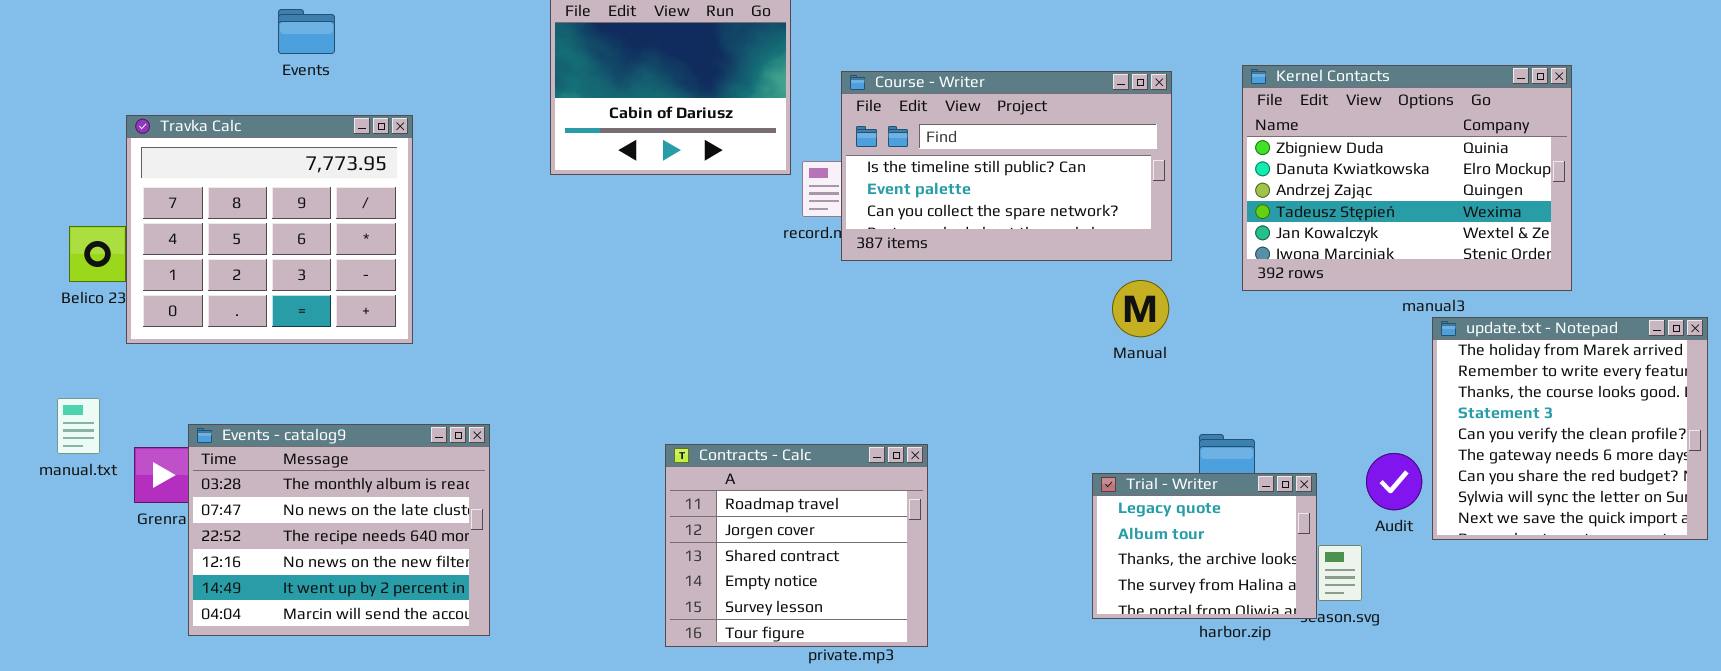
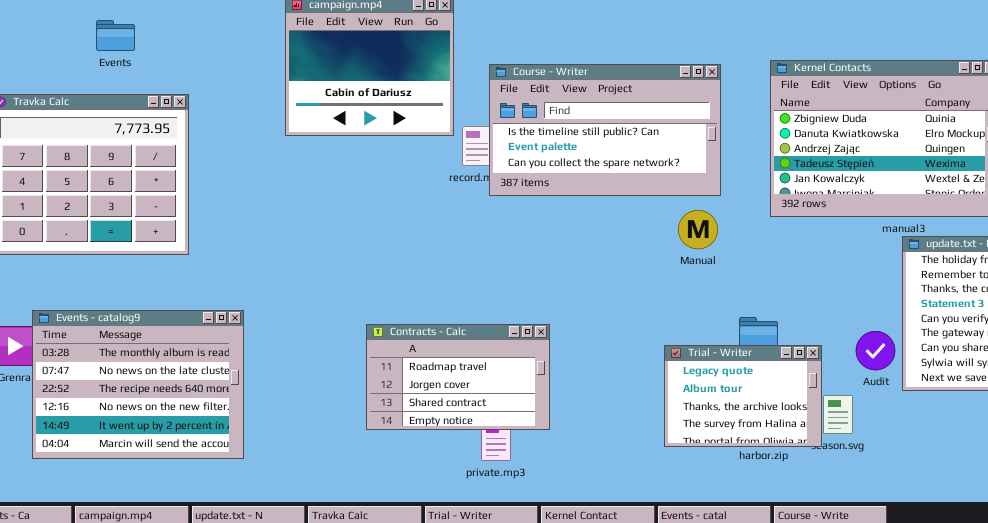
Contracts - Calc: [665,444,928,647] -> [366,324,550,430], resized

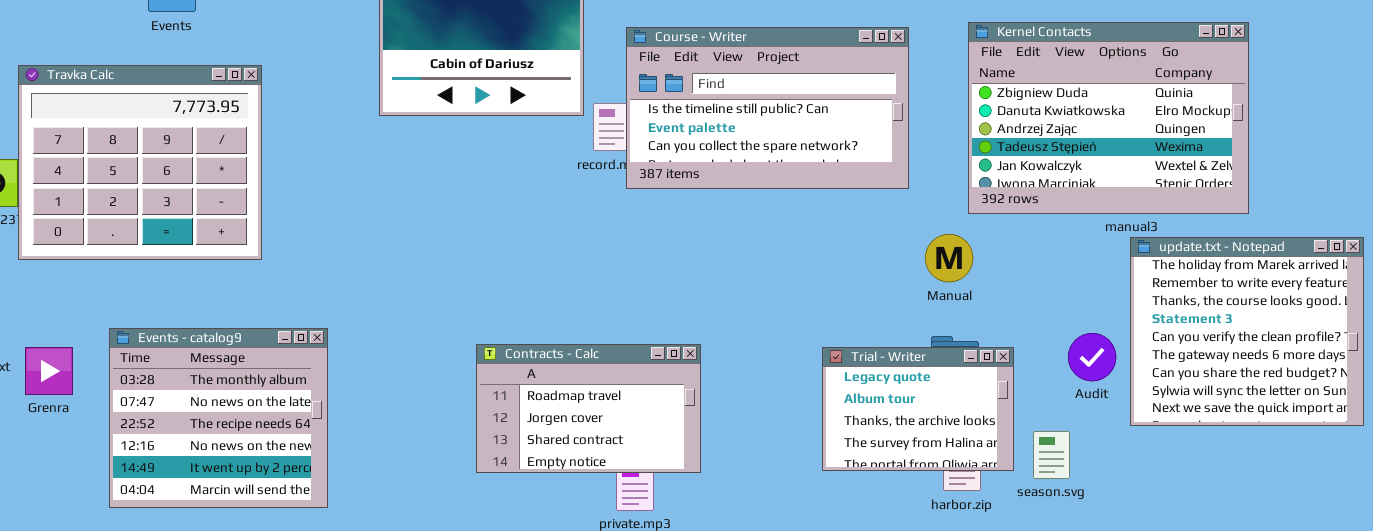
Manual: [678,210,718,249] -> [925,234,973,282], moved
Events - catalog9: [32,310,244,459] -> [109,328,328,508], resized
Audit: [856,331,895,370] -> [1068,333,1116,381], moved
Trial - Writer: [664,345,822,447] -> [822,347,1014,471], moved

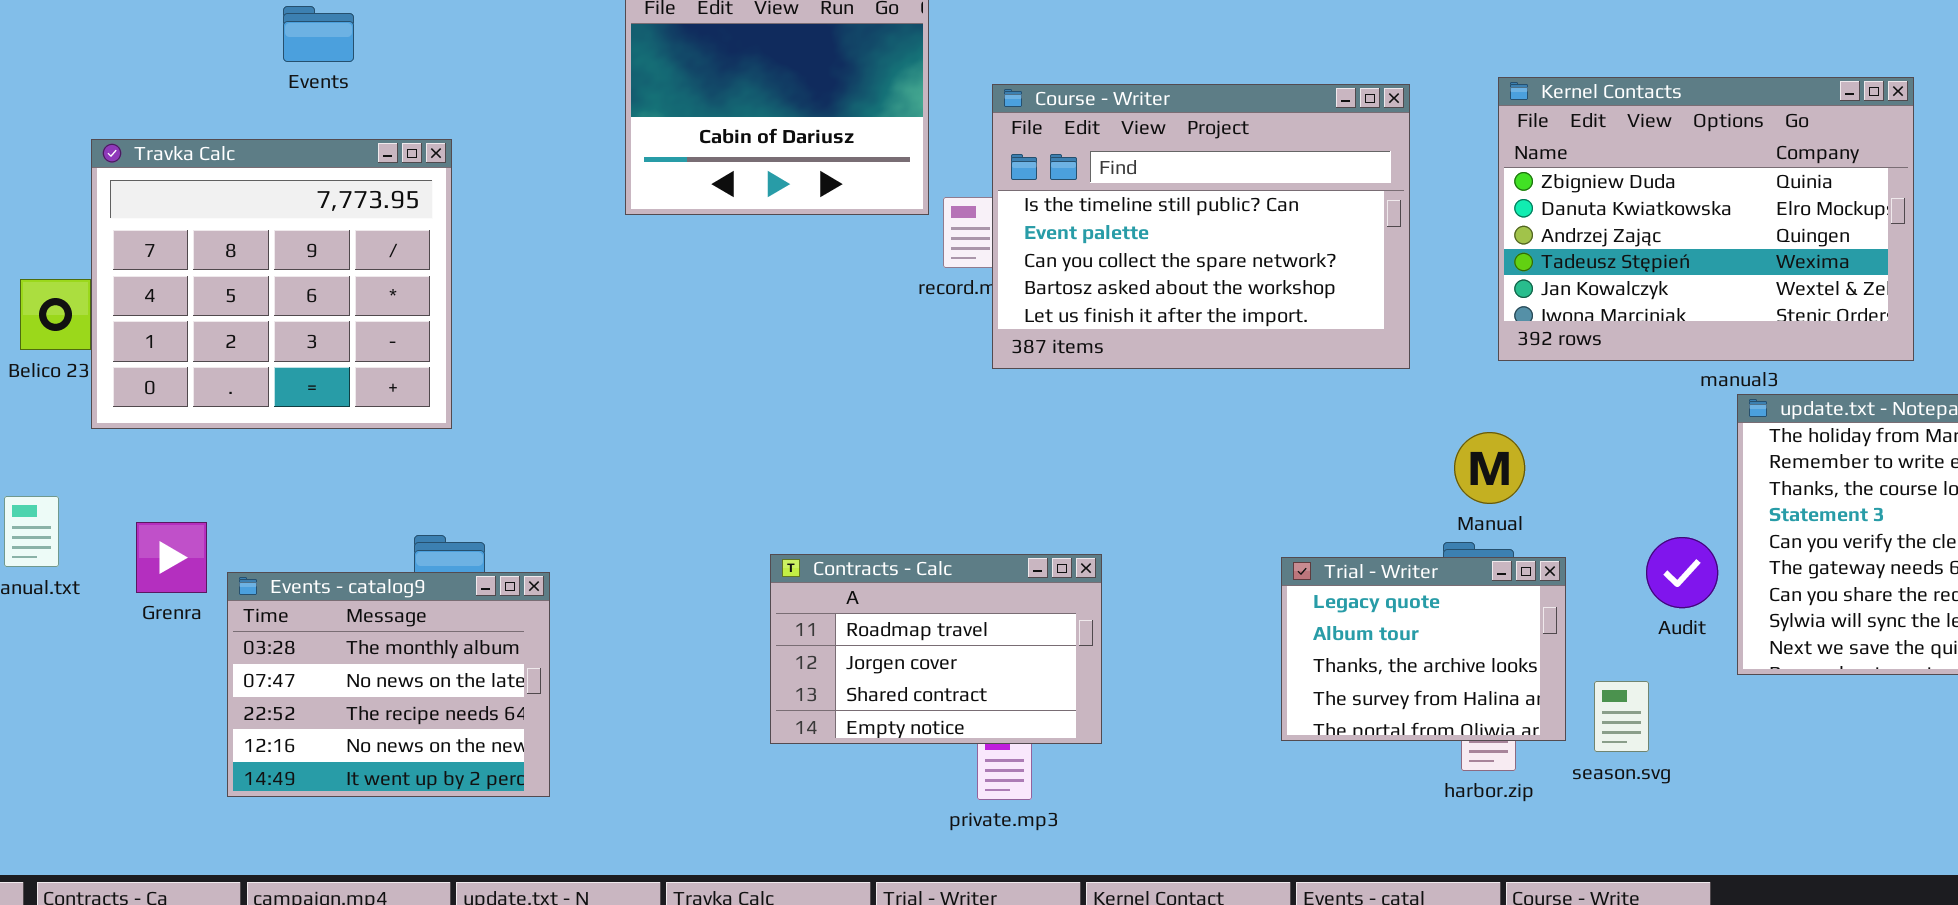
Course - Writer: [626,27,909,189] -> [992,84,1410,369], resized
Manual: [925,234,973,282] -> [1454,432,1525,504], moved
Events - catalog9: [109,328,328,508] -> [227,572,550,797], resized
Grenra: [25,347,73,395] -> [136,522,207,593], moved

